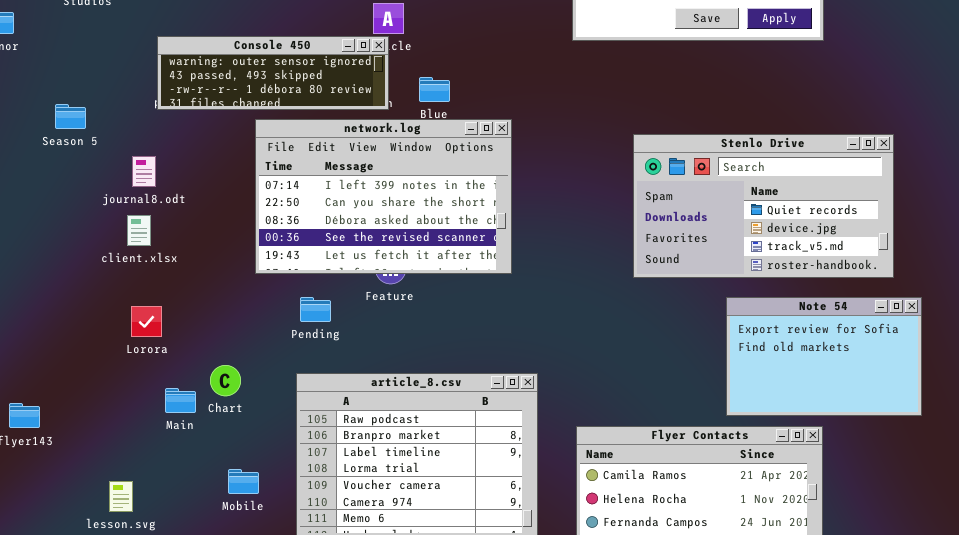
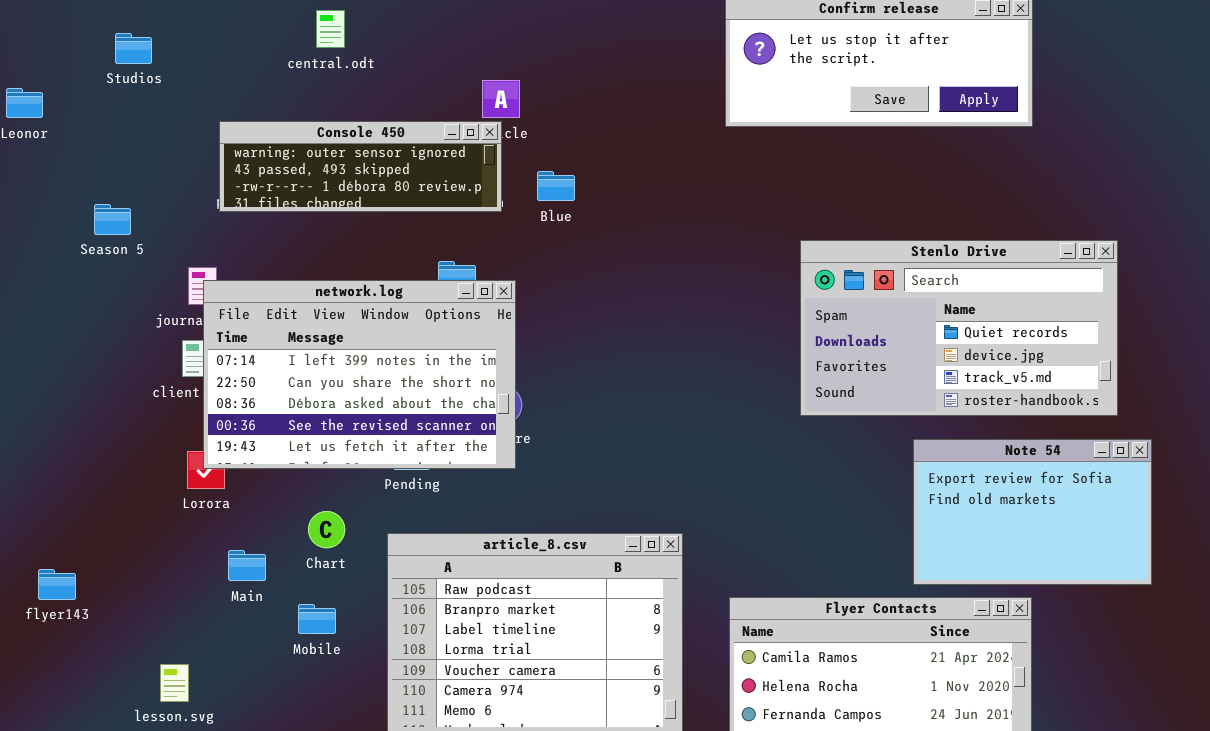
network.log: [255,119,512,274] -> [203,280,516,469], moved
Chart: [210,365,241,396] -> [308,511,345,548], moved
Mobile: [228,469,259,494] -> [298,604,336,634], moved

